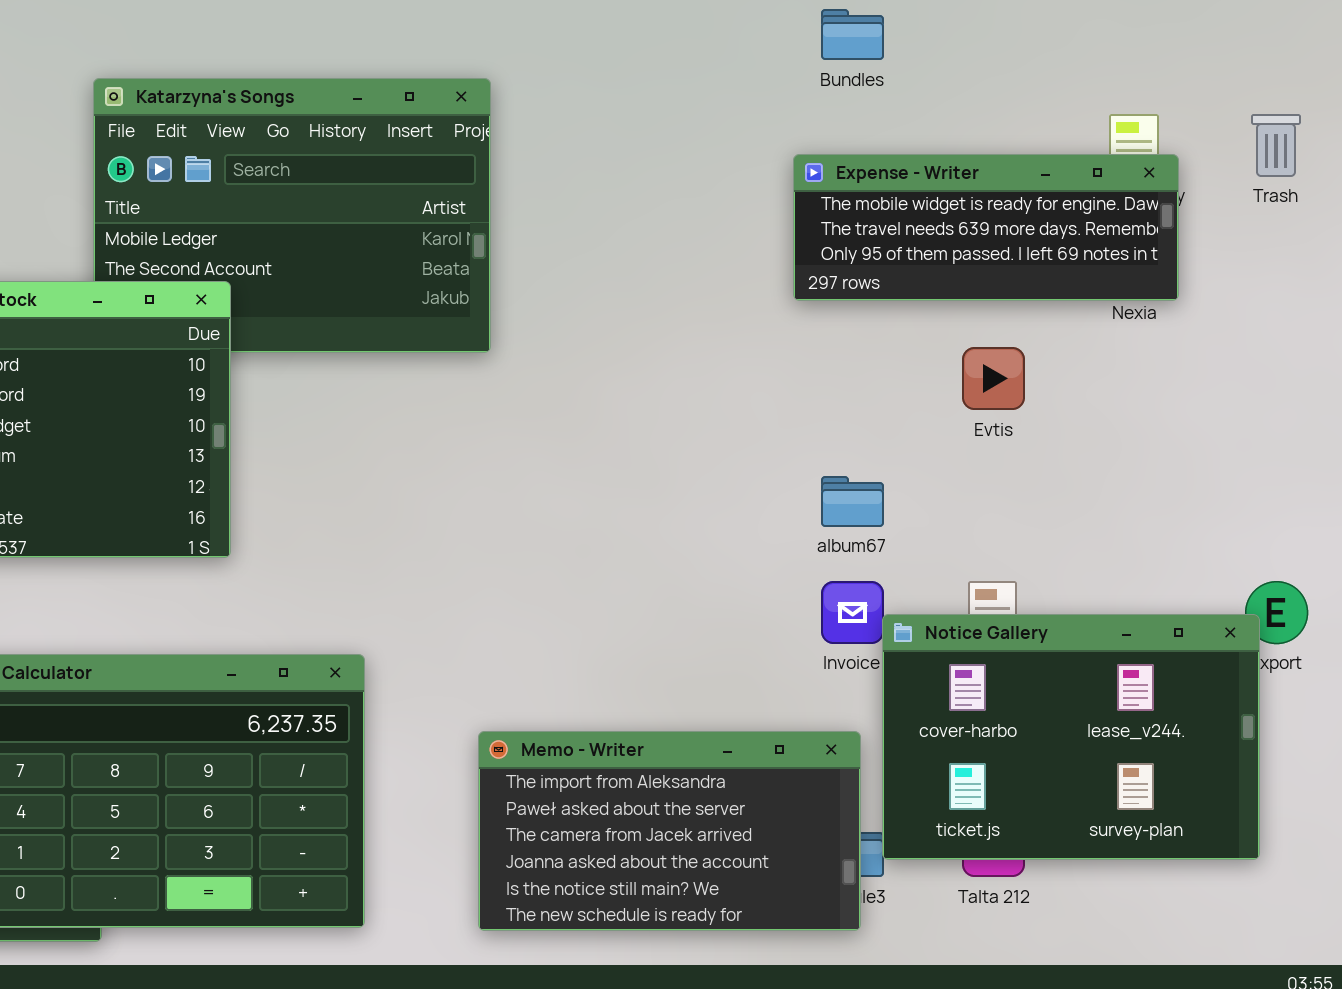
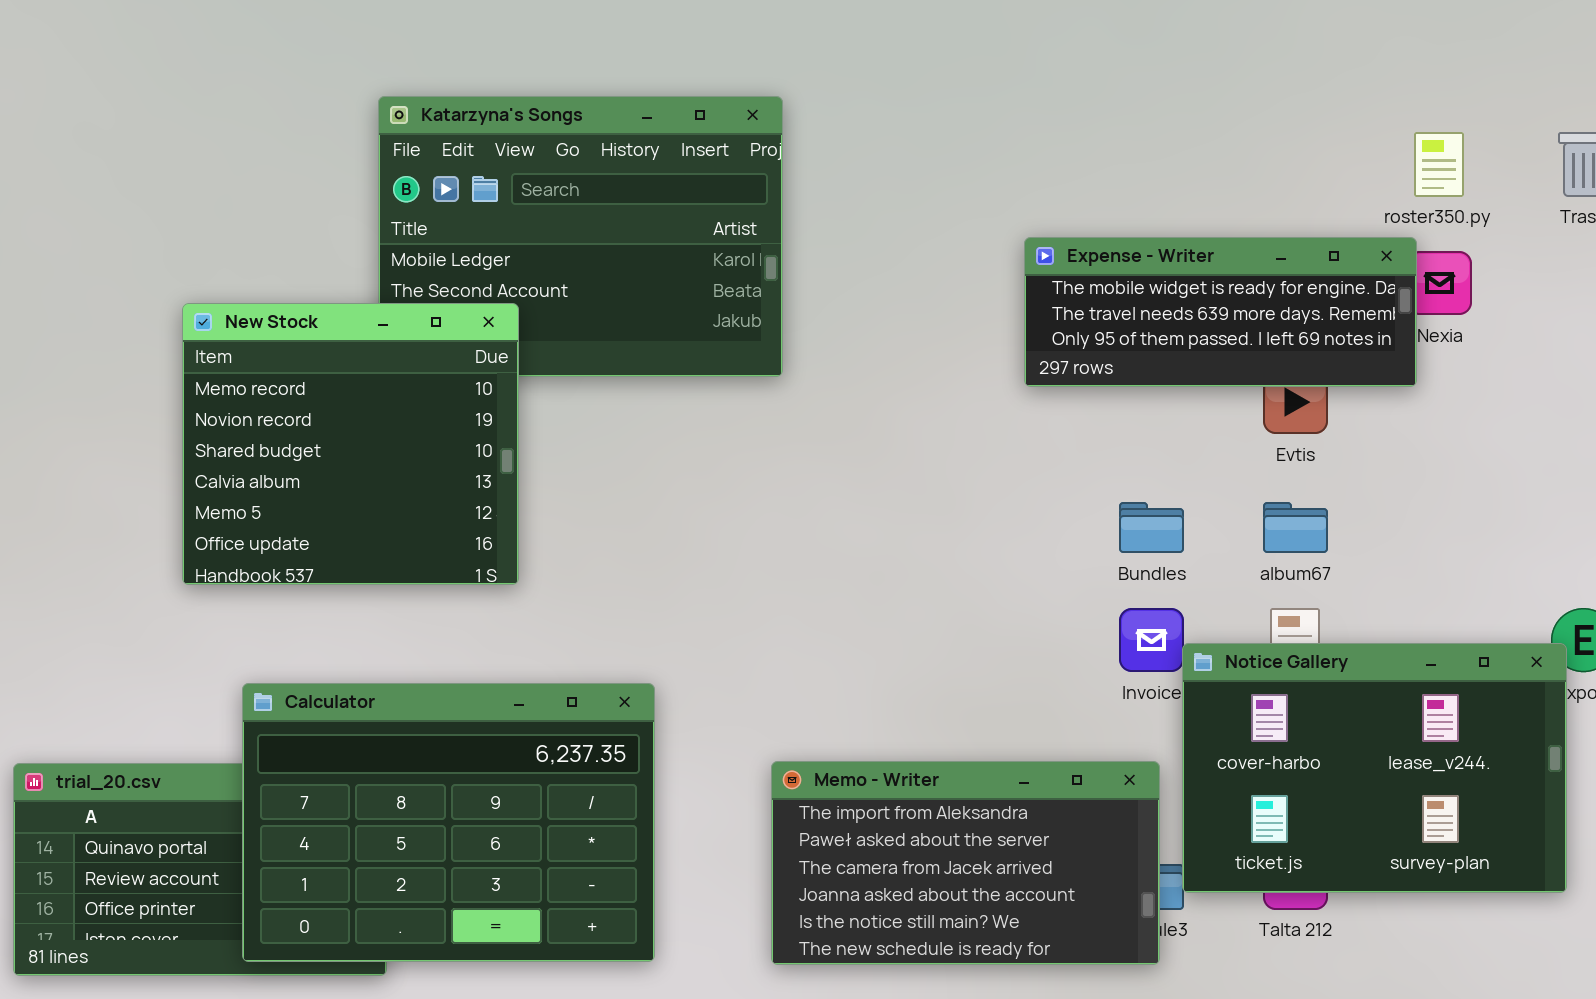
Bundles: [821,9,884,60] -> [1119,502,1184,553], moved
Expense - Writer: [793,154,1179,301] -> [1024,237,1417,387], moved
album67: [821,476,884,527] -> [1263,502,1328,553], moved

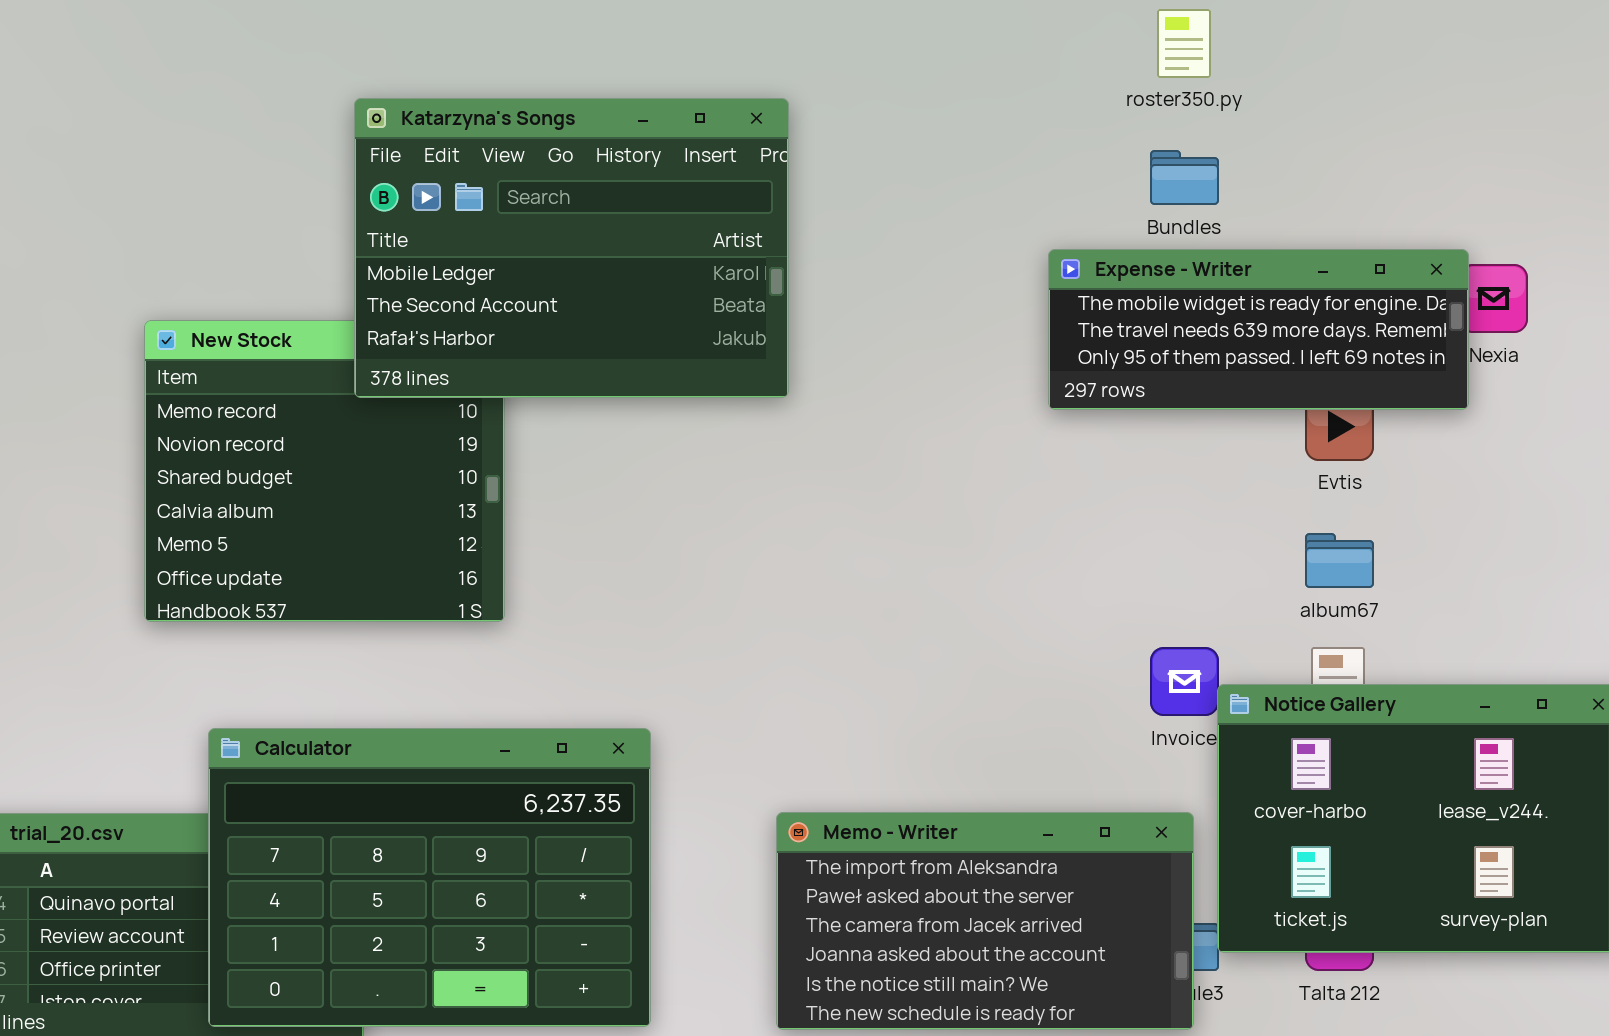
Katarzyna's Songs: [378,96,783,377] -> [354,98,789,398], raised
roster350.py: [1414,132,1464,197] -> [1157,9,1211,78], moved
Bundles: [1119,502,1184,553] -> [1150,150,1219,205], moved

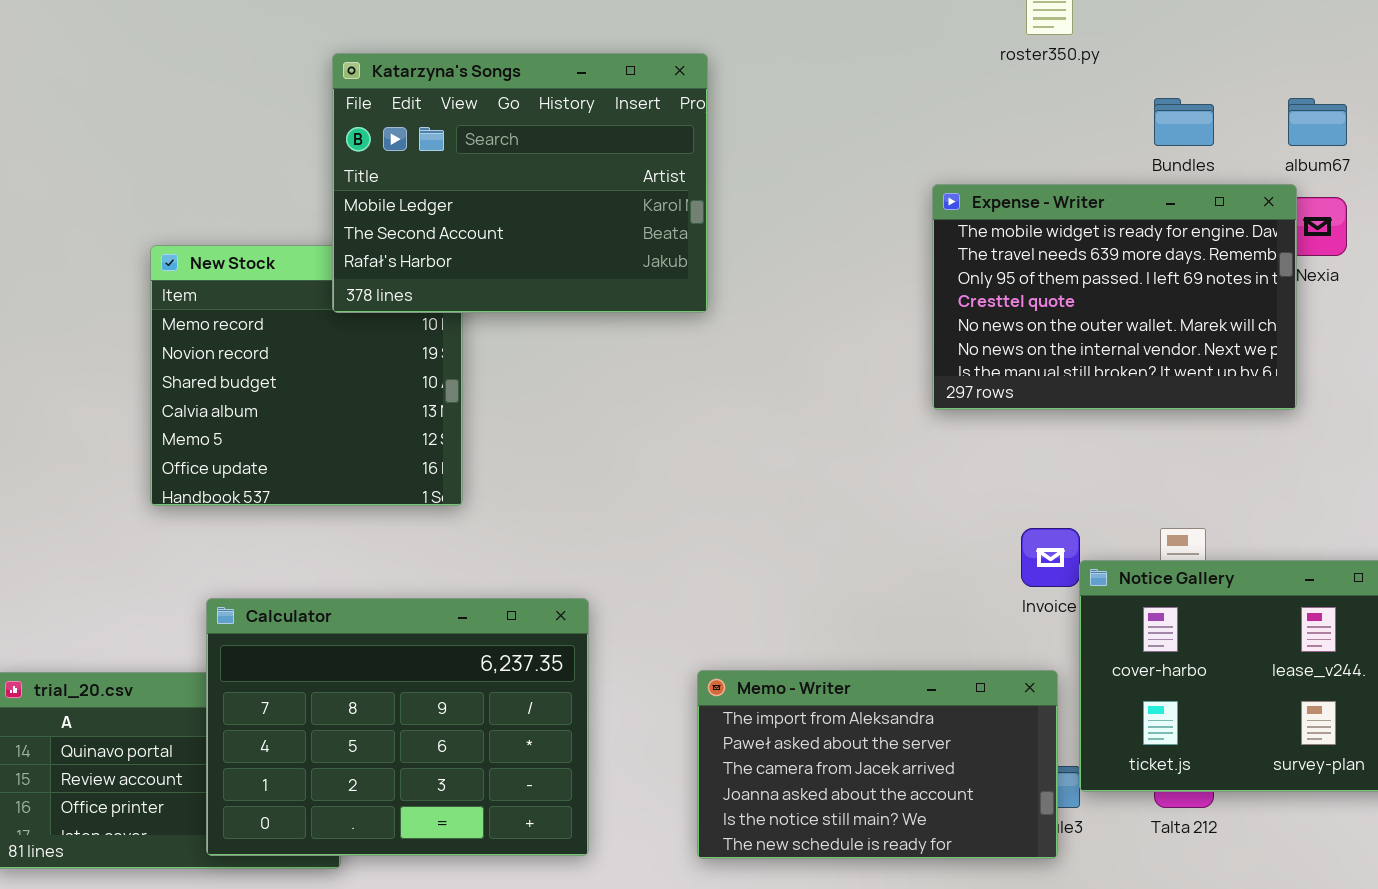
Bundles: [1150,150,1219,205] -> [1154,98,1214,146], moved
Expense - Writer: [1048,249,1469,410] -> [932,184,1297,410], resized
album67: [1305,533,1374,588] -> [1288,98,1347,146], moved

